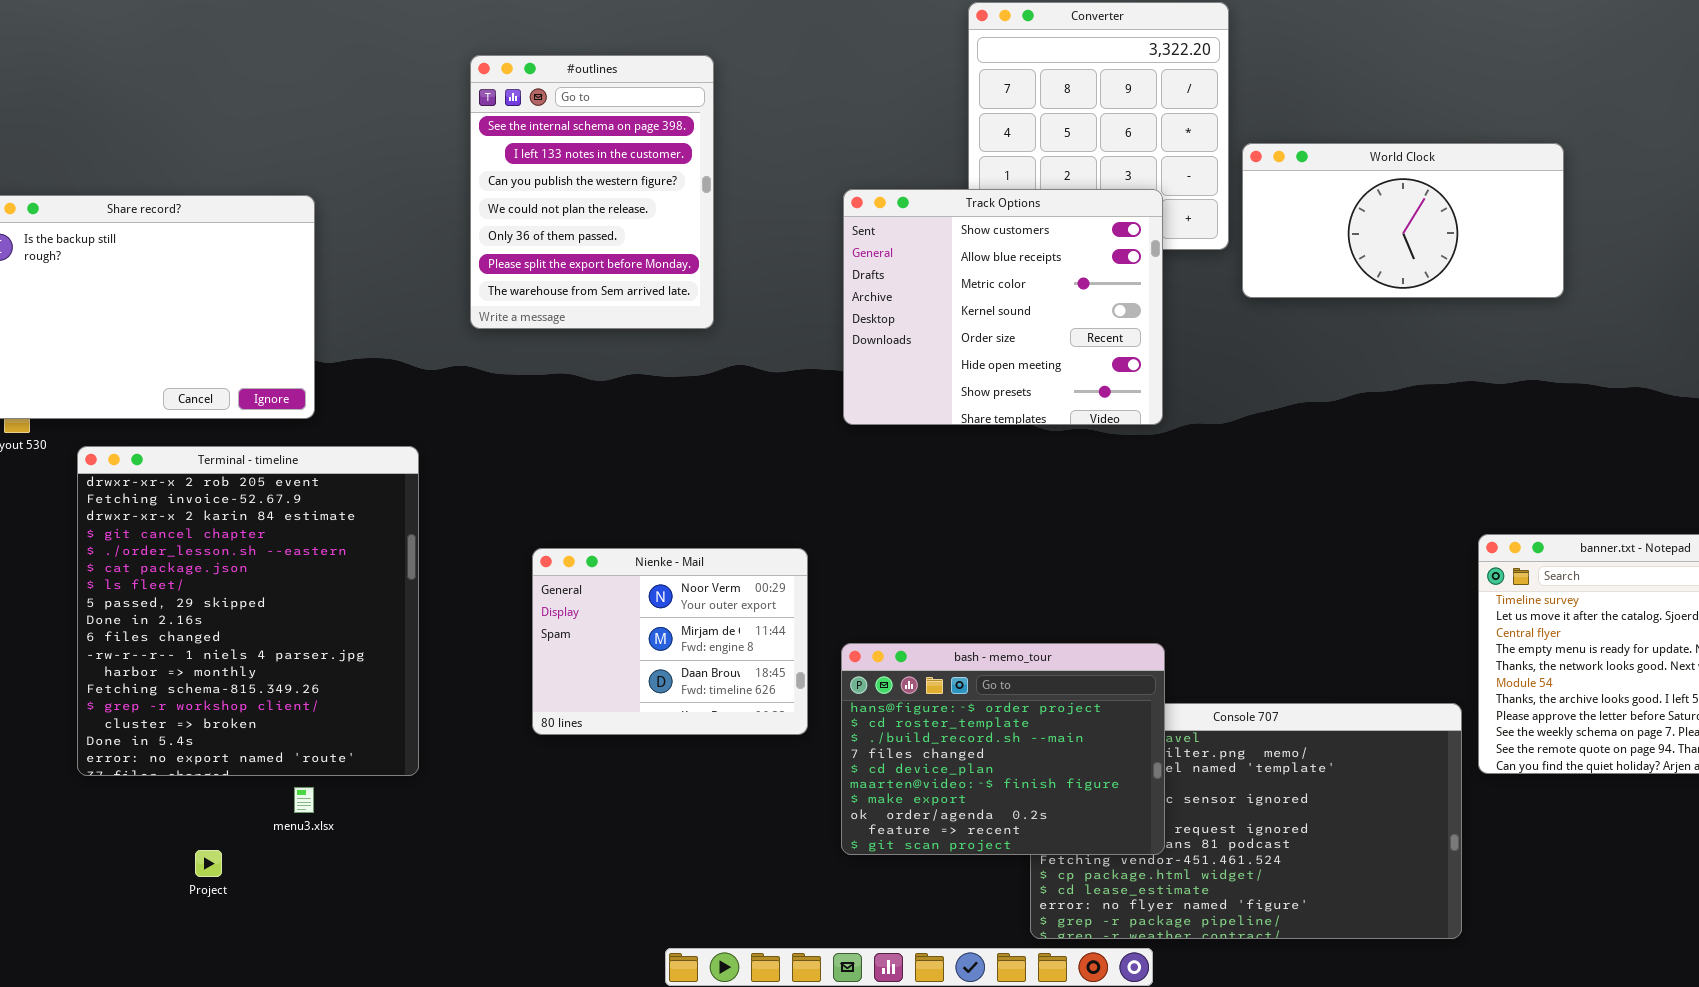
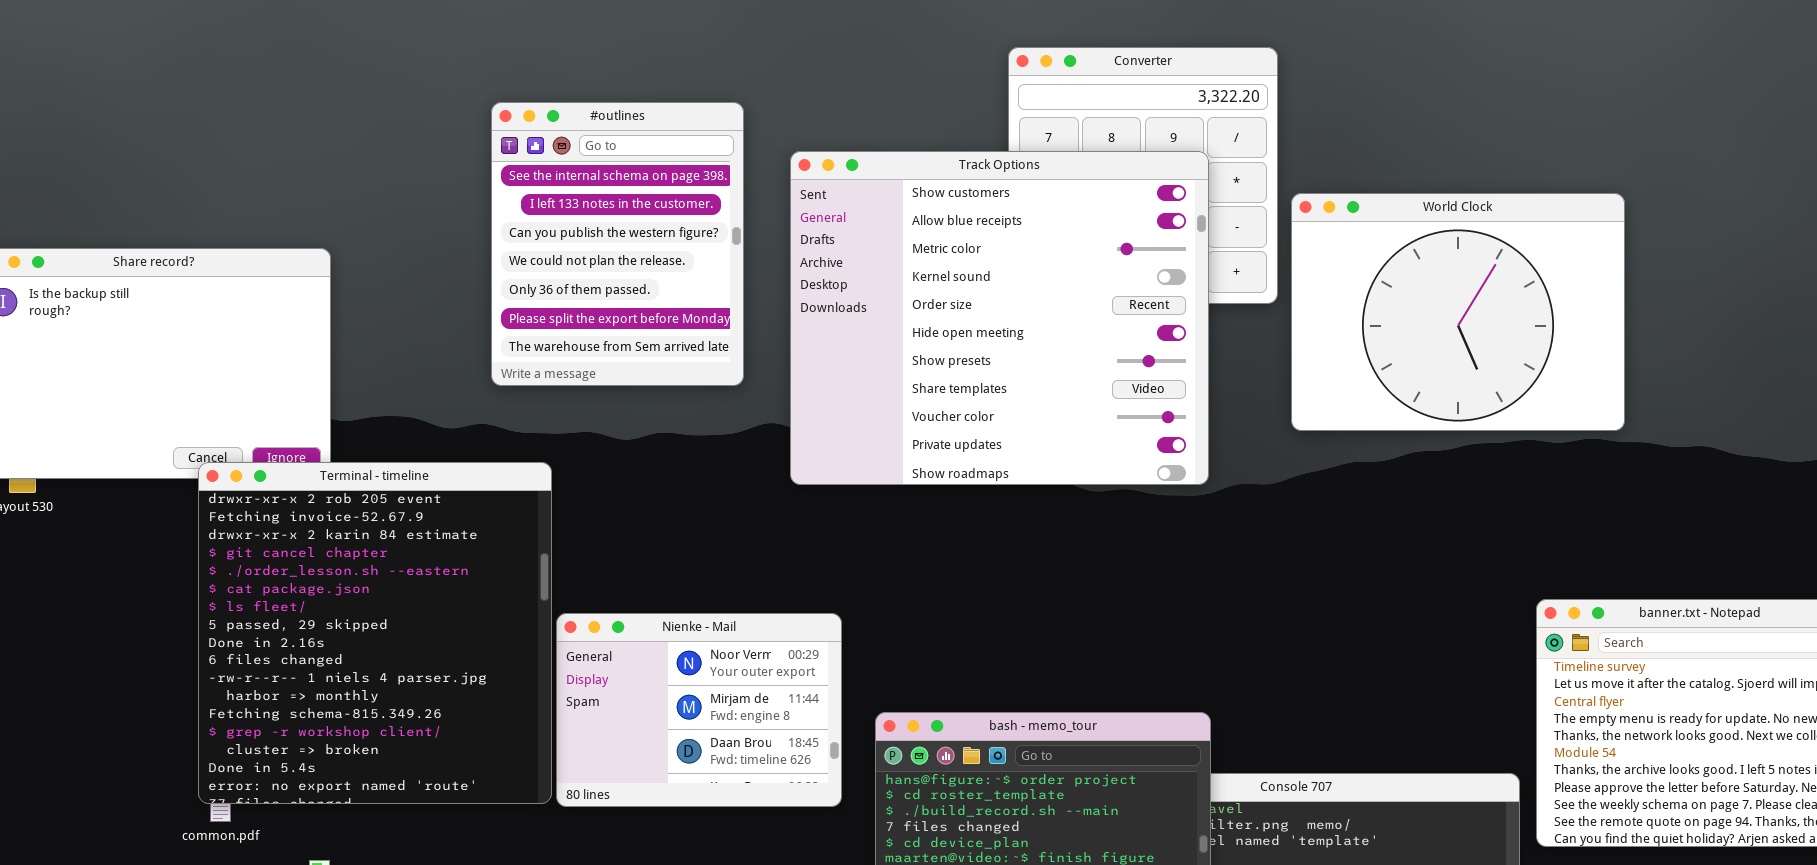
World Clock: [1242,143,1564,298] -> [1291,193,1625,431], resized
Track Options: [843,189,1163,425] -> [790,151,1209,485], resized
Terminal - timeline: [77,446,419,776] -> [198,462,552,804], moved

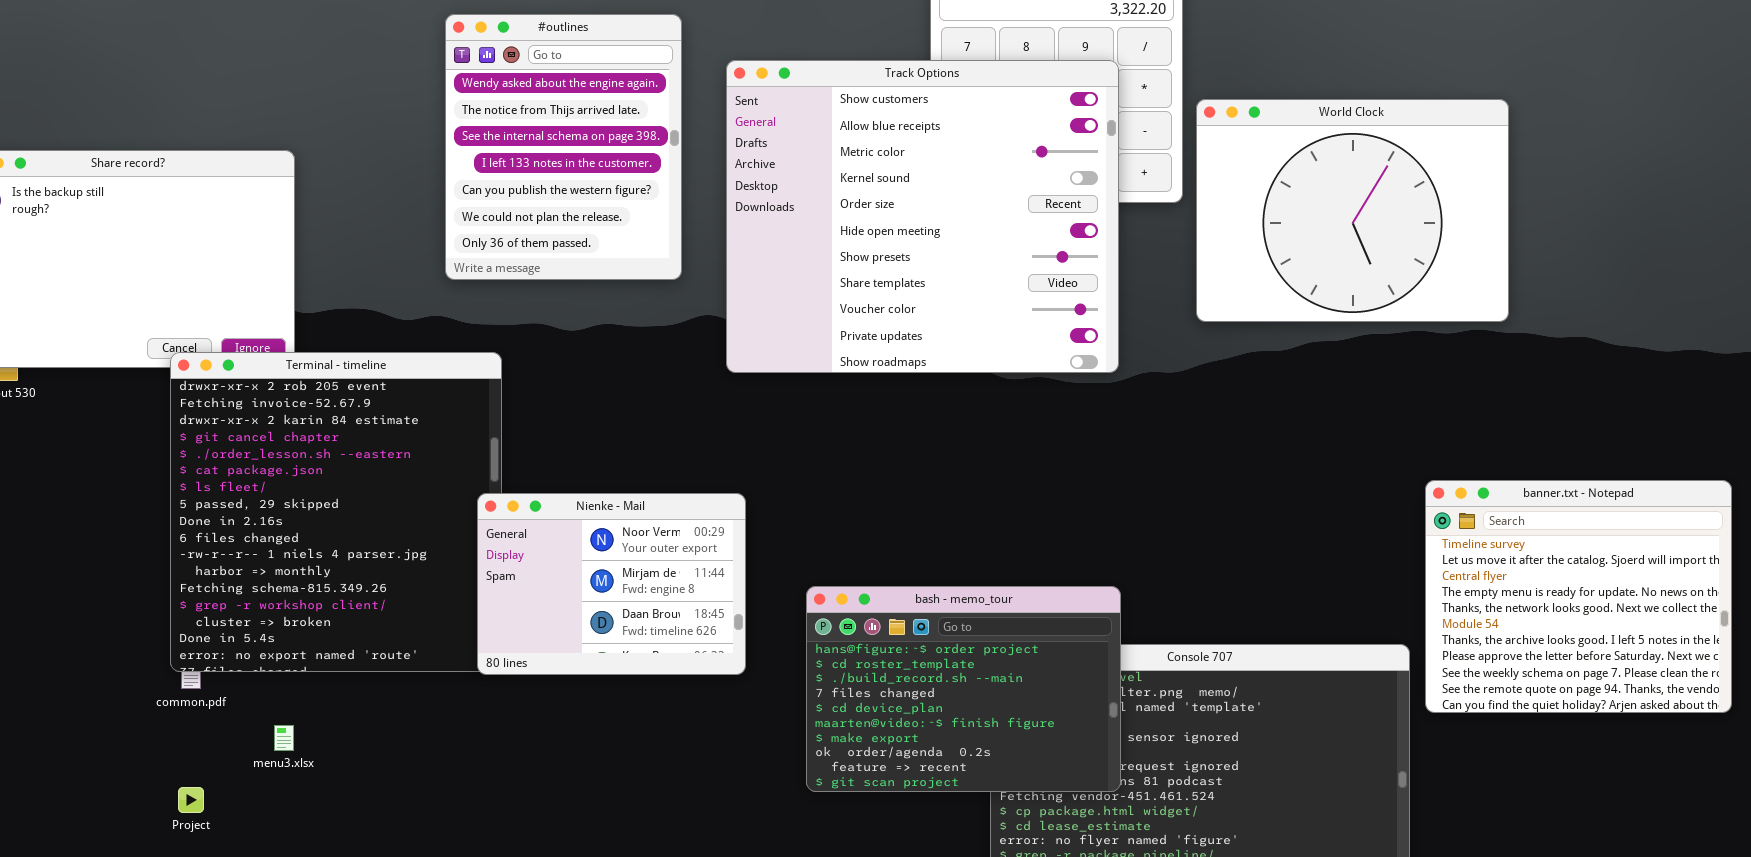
#outlines: [491,102,744,386] -> [445,14,682,280], scrolled up 2 rows
Nienke - Mail: [556,613,842,807] -> [477,493,746,675], moved

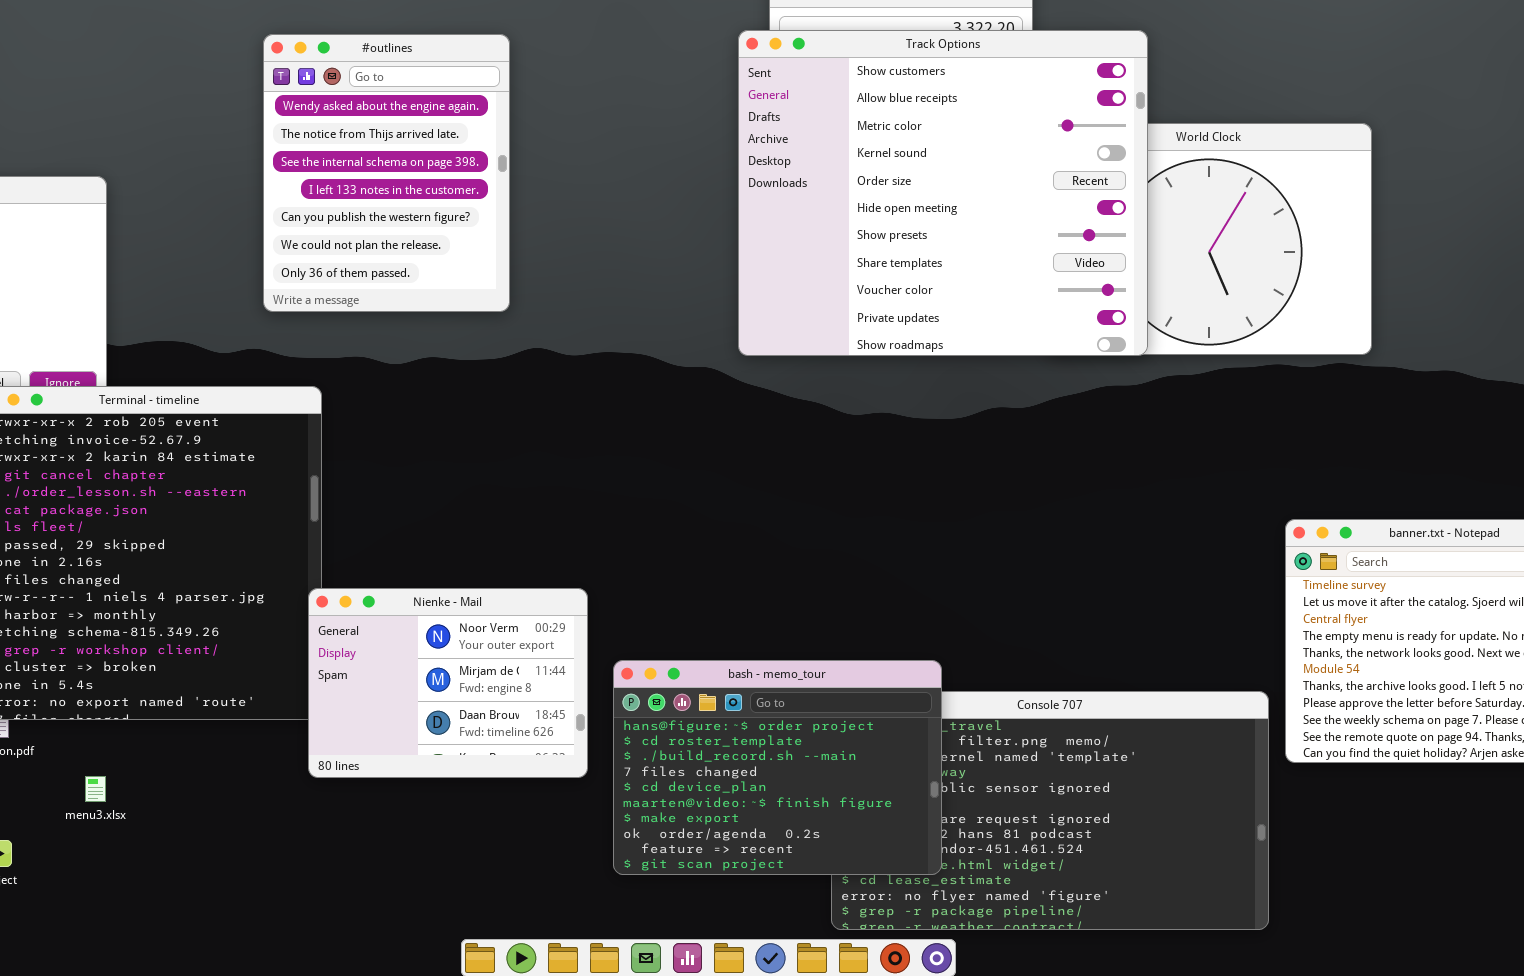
Track Options: [726,60,1119,373] -> [738,30,1148,356], moved
Nienke - Mail: [477,493,746,675] -> [308,588,588,778], moved
bash - memo_tour: [806,586,1121,792] -> [613,660,942,875], moved

